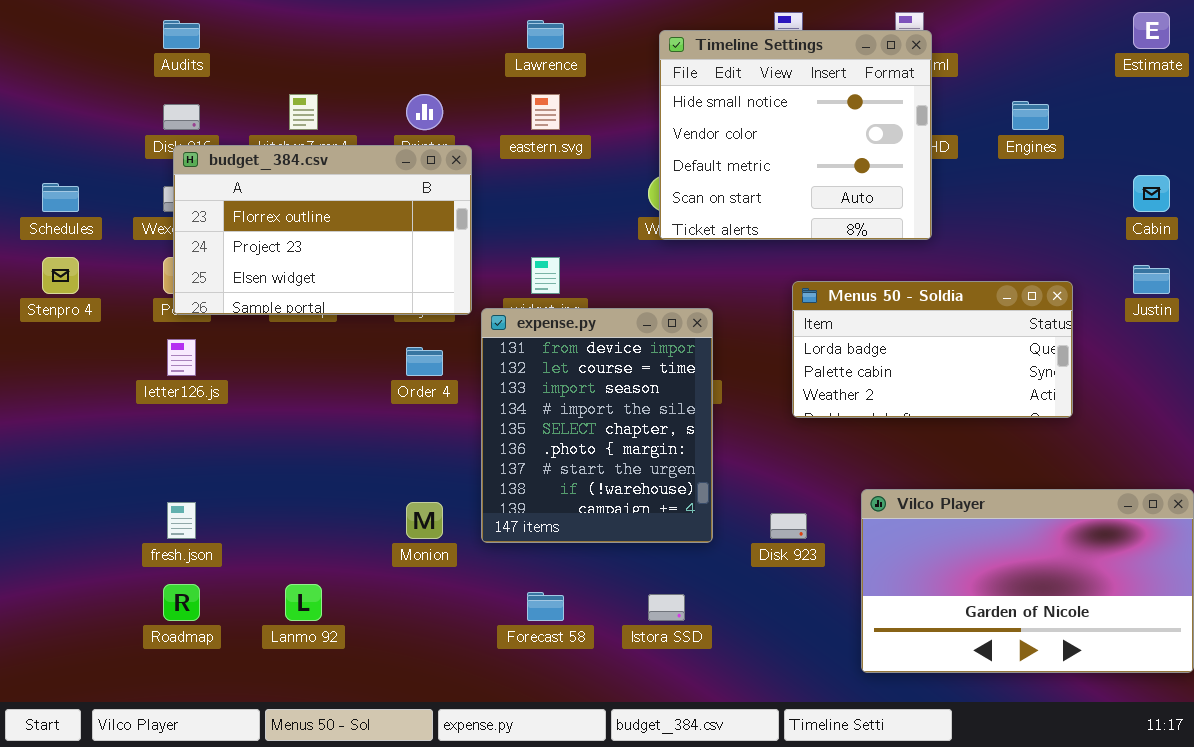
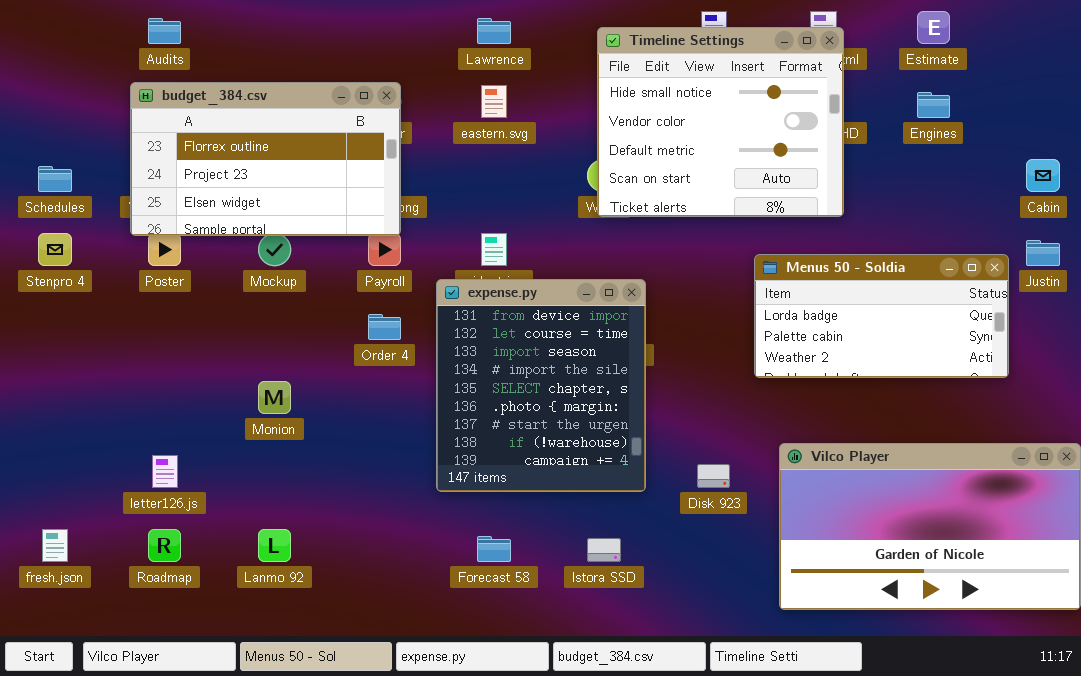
Estimate: [1133,12,1170,49] -> [917,11,950,44], moved
budget_384.csv: [173,145,472,315] -> [130,82,401,236], moved
Menus 50 - Soldia: [792,281,1073,418] -> [754,254,1009,378], moved
letter126.js: [167,339,196,376] -> [152,455,178,488], moved
fresh.json: [167,502,196,539] -> [42,529,68,562], moved
Monion: [406,502,443,539] -> [258,381,291,414], moved

